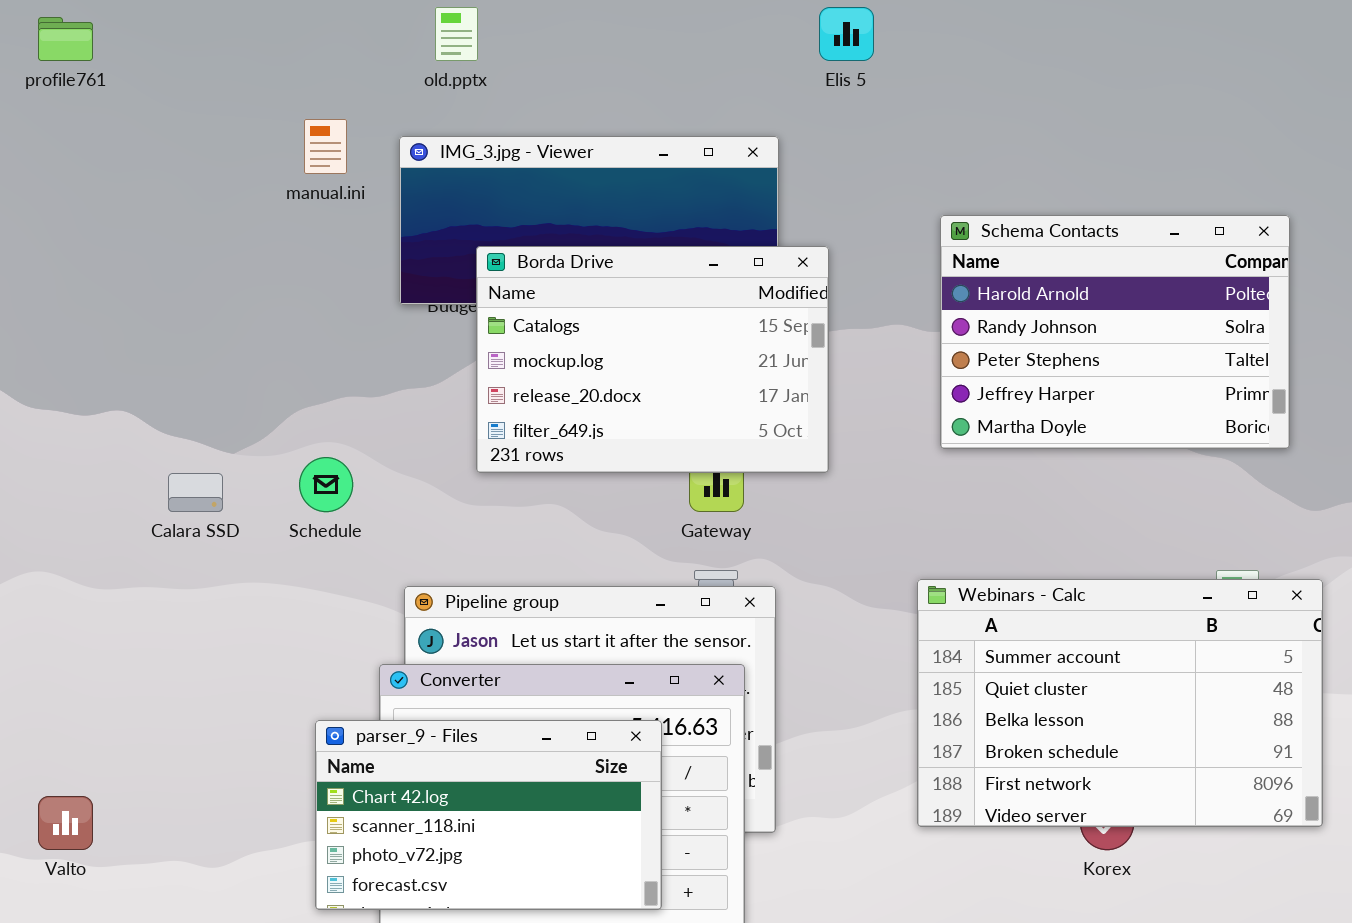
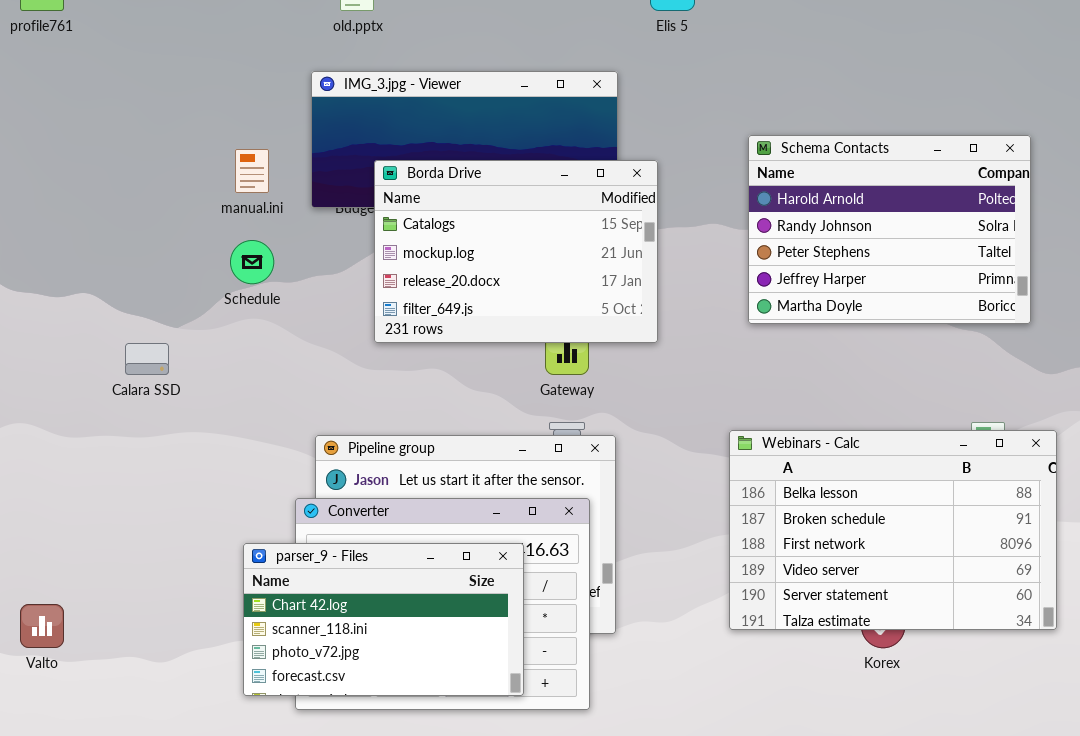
manual.ini: [304,119,347,174] -> [235,149,269,193], moved
Schedule: [299,457,353,512] -> [230,240,274,284], moved
Webinars - Calc: [917,579,1323,827] -> [729,430,1057,630], scrolled down 2 rows

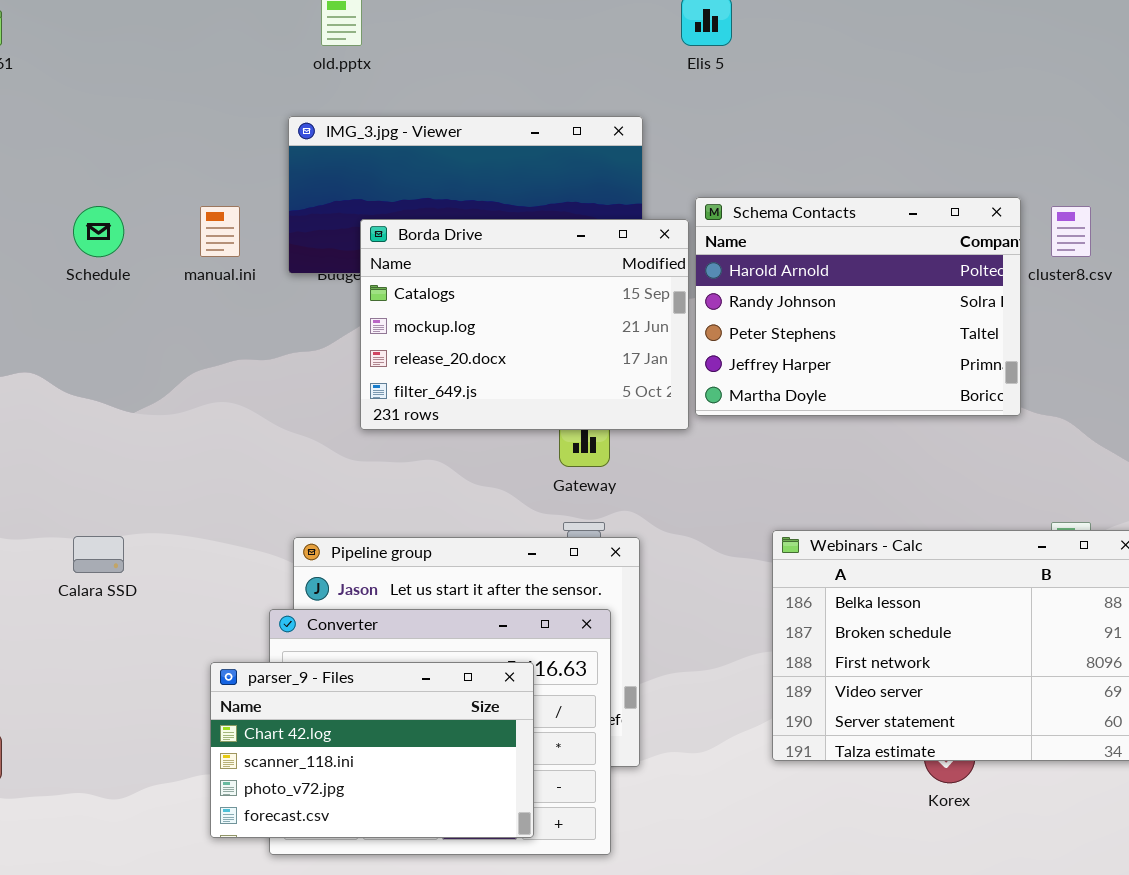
Schema Contacts: [748,135,1031,324] -> [695,197,1021,416], moved
Schedule: [230,240,274,284] -> [73,206,124,257], moved
Calara SSD: [125,343,169,375] -> [73,536,124,573], moved

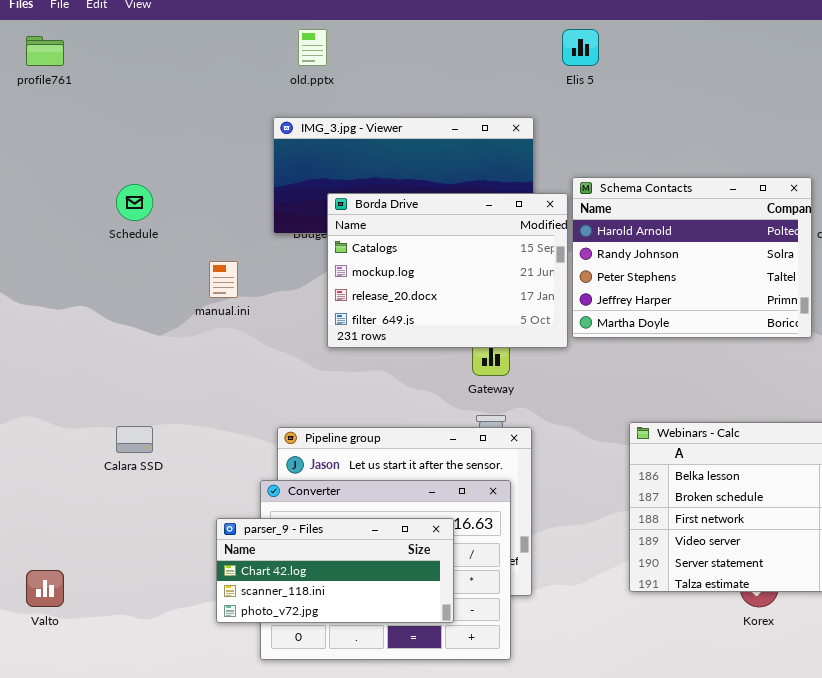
manual.ini: [200,206,240,257] -> [209,261,238,298], moved
parser_9 - Files: [210,662,534,838] -> [216,518,454,623], resized

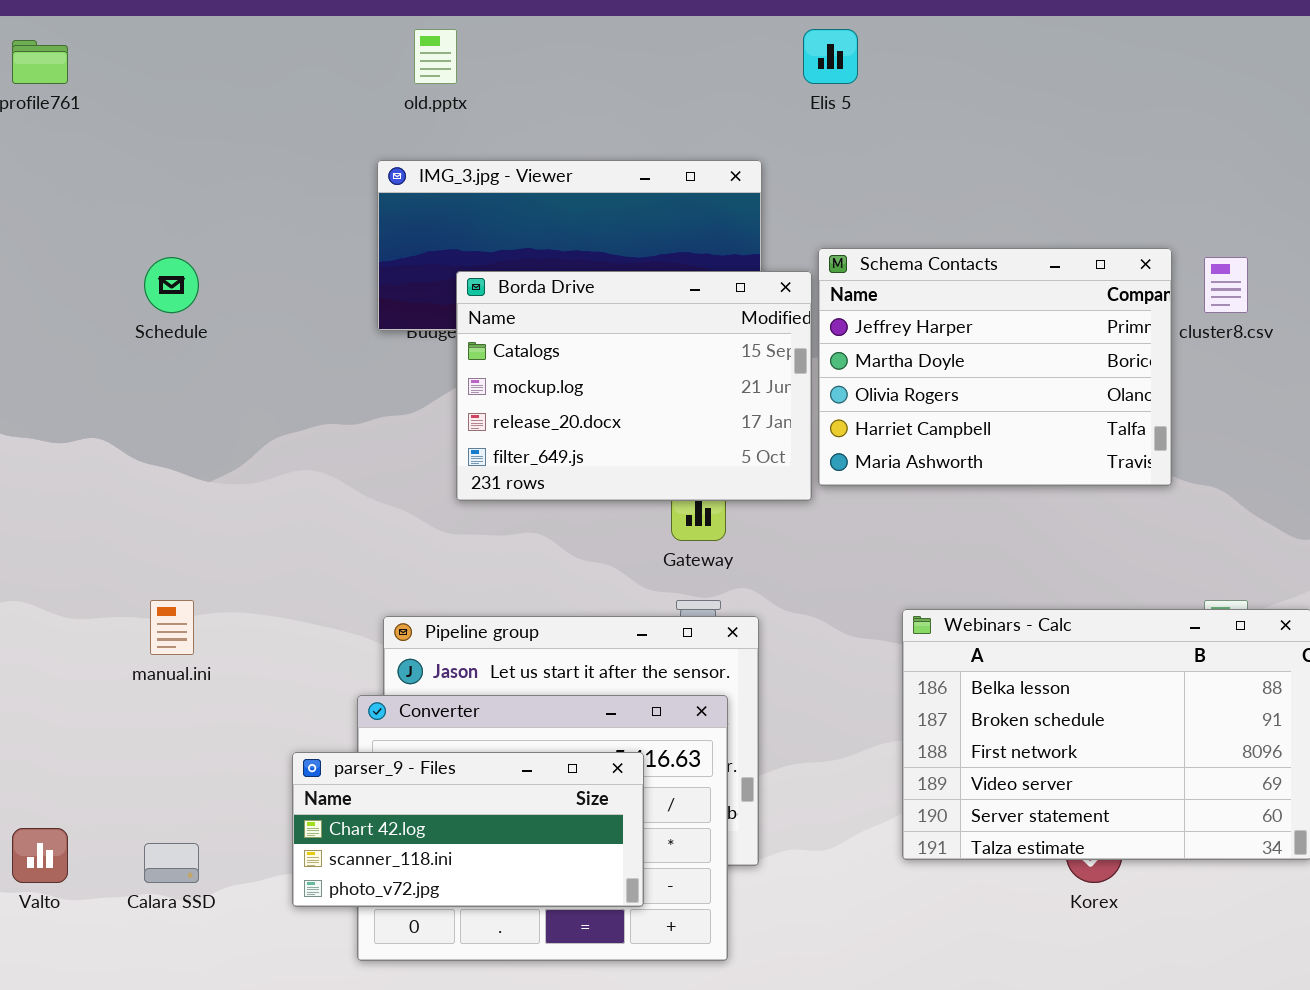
Schema Contacts: [572,177,812,338] -> [818,248,1172,486], scrolled down 3 rows
manual.ini: [209,261,238,298] -> [150,600,194,655], moved
Calara SSD: [116,426,153,453] -> [144,843,199,883], moved

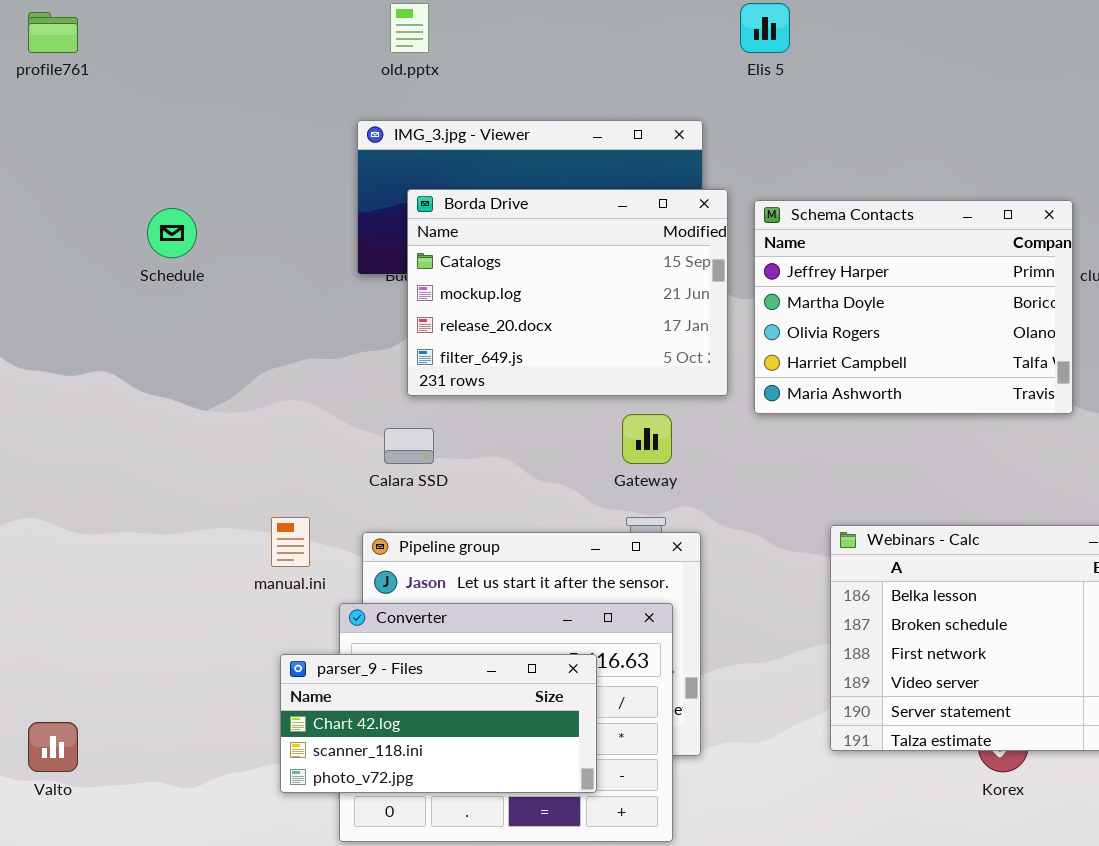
Borda Drive: [456,271,812,501] -> [407,189,728,396], moved
manual.ini: [150,600,194,655] -> [271,517,310,567], moved
Calara SSD: [144,843,199,883] -> [384,428,434,464], moved

